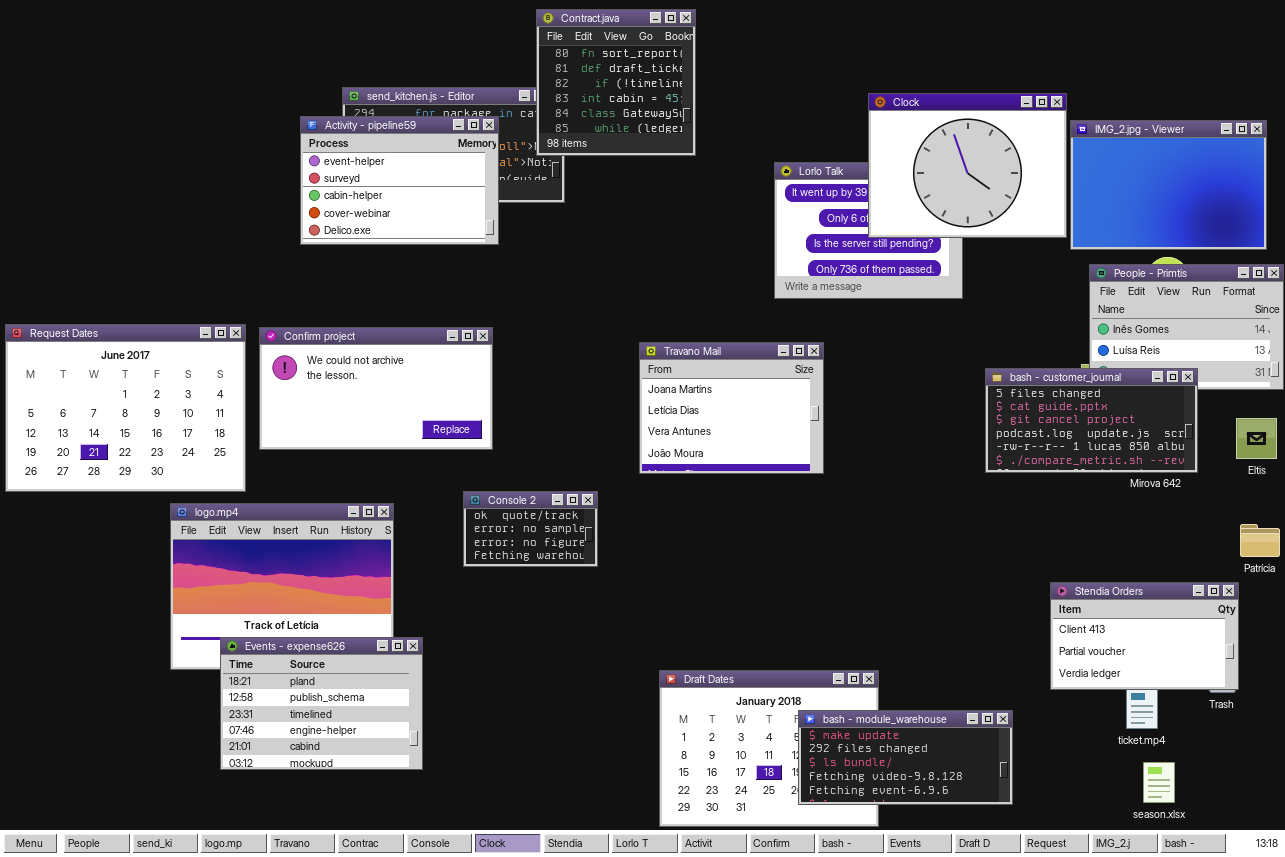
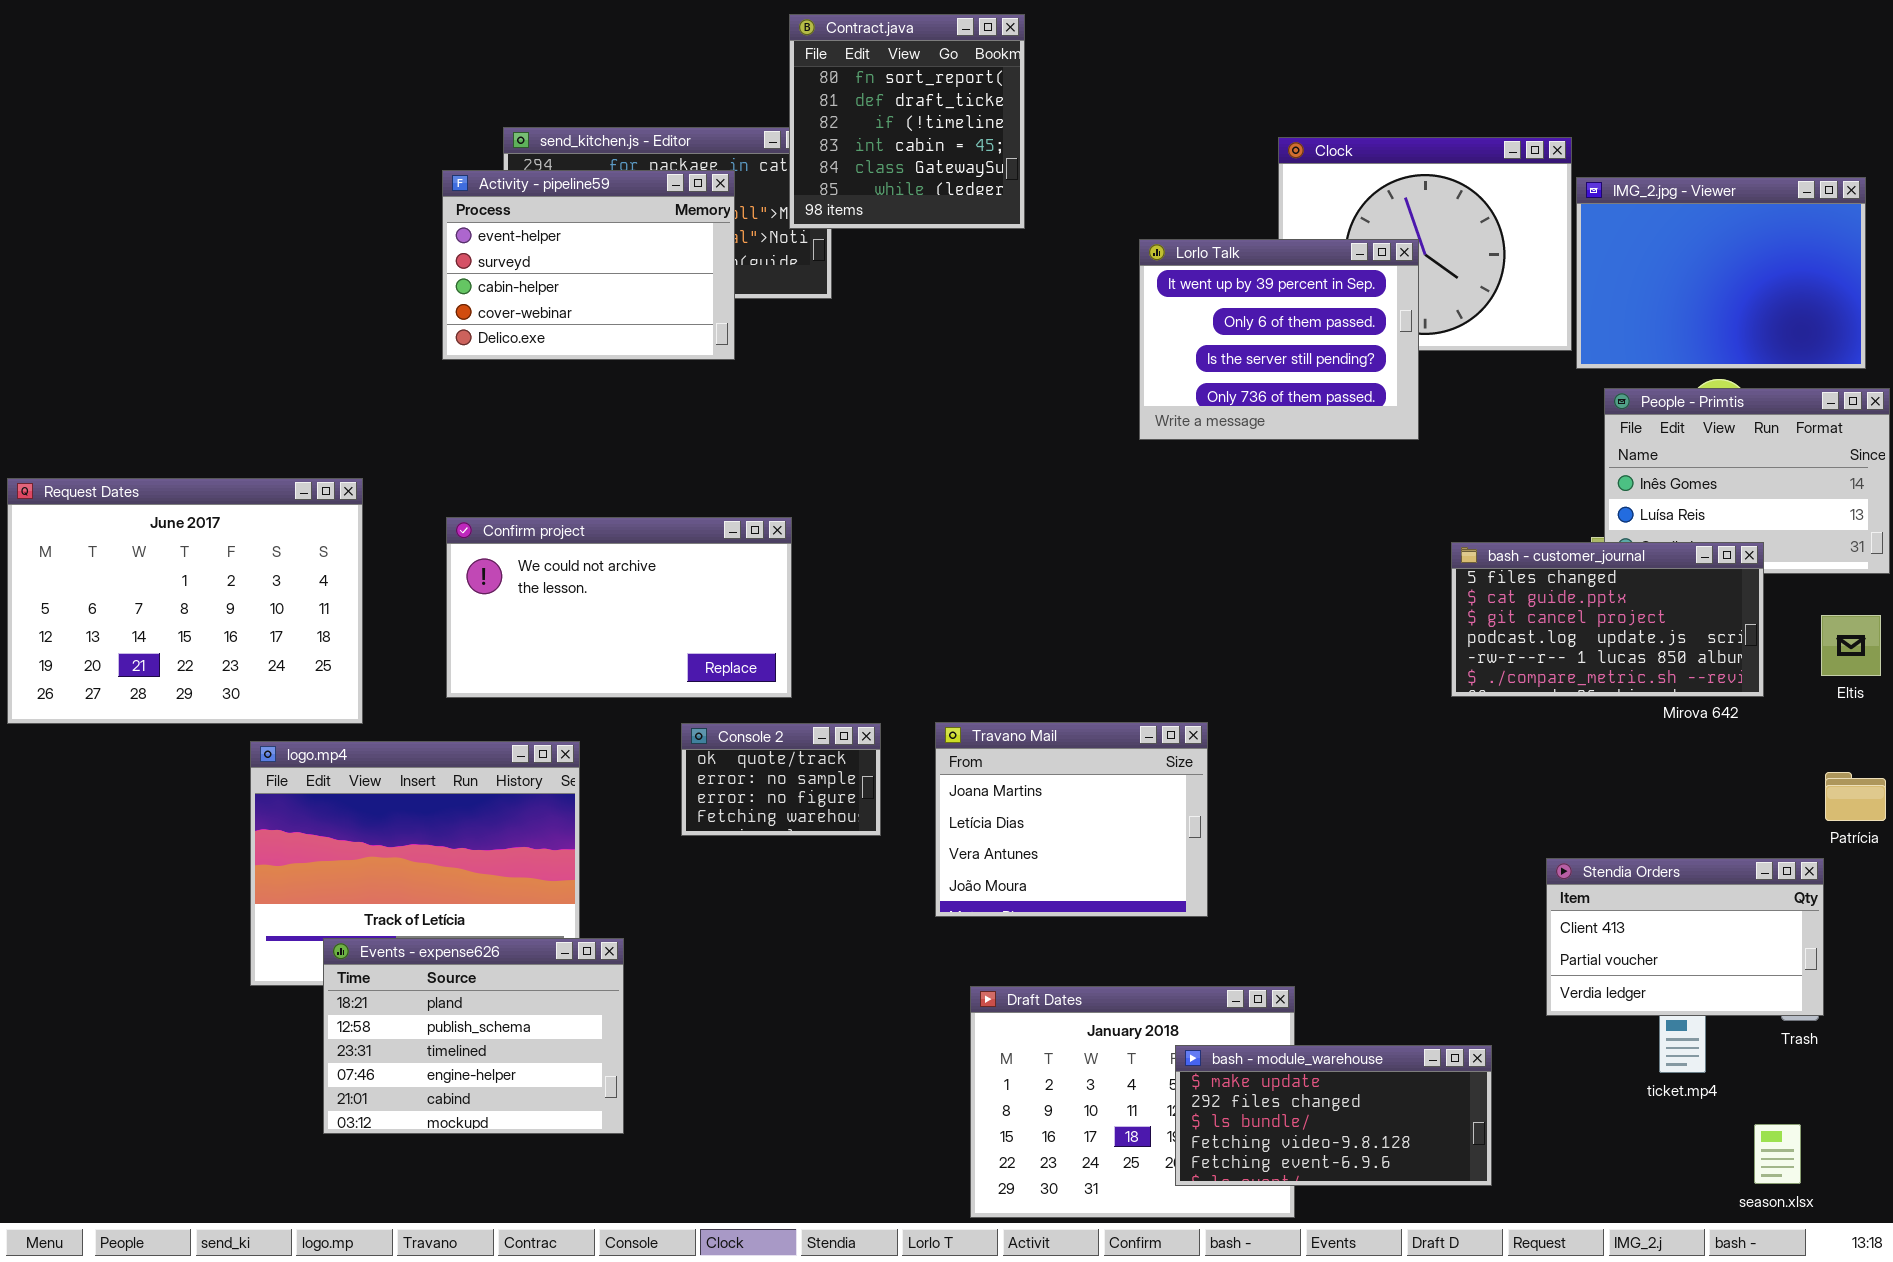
Lorlo Talk: [774,162,963,299] -> [1139,239,1419,440], raised
Confirm project: [259,327,493,450] -> [446,517,792,698], moved
Travano Mail: [639,342,824,474] -> [935,722,1208,917], moved
season.xlsx: [1143,762,1175,803] -> [1754,1124,1801,1184], moved

